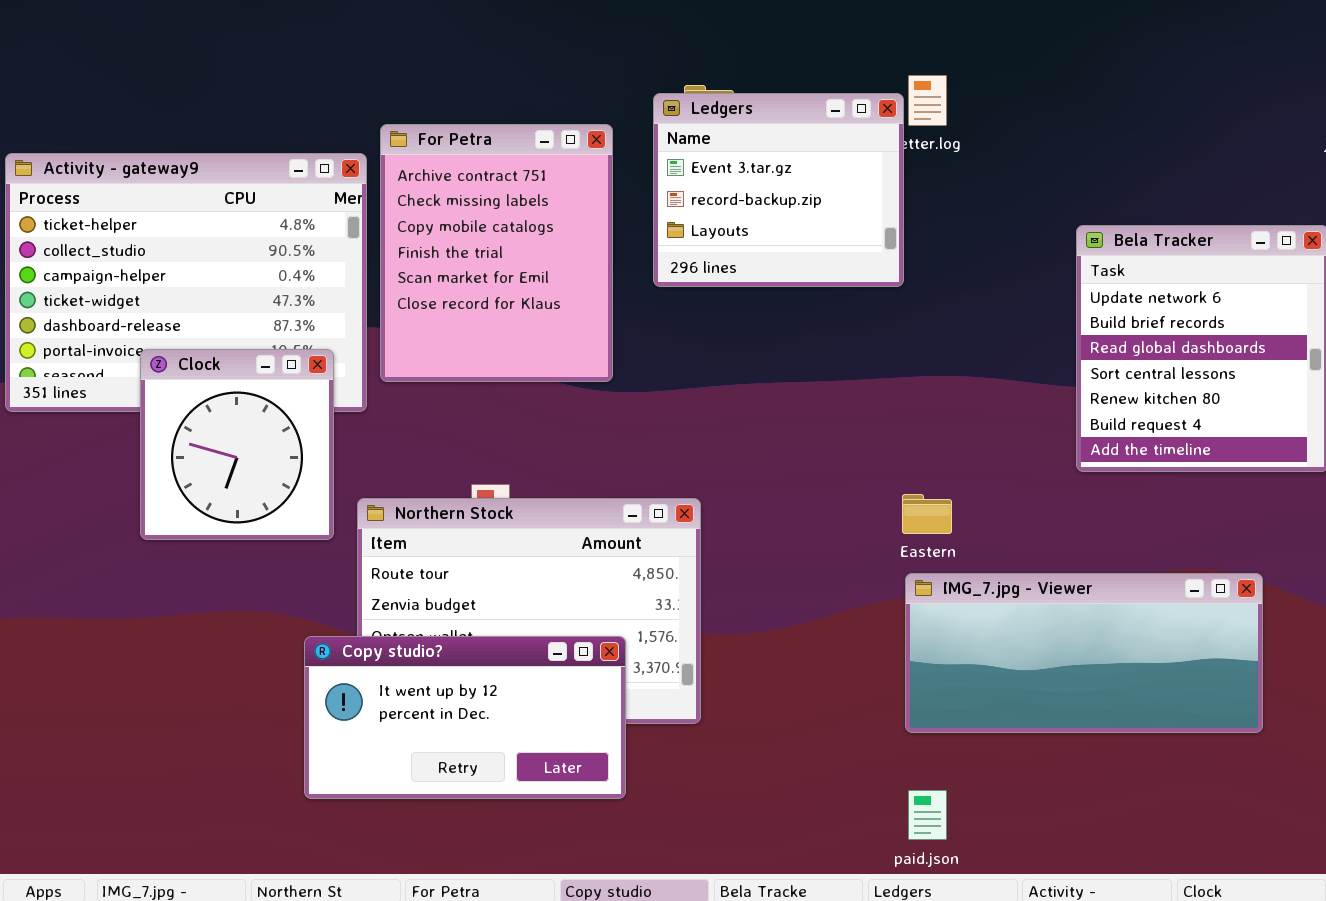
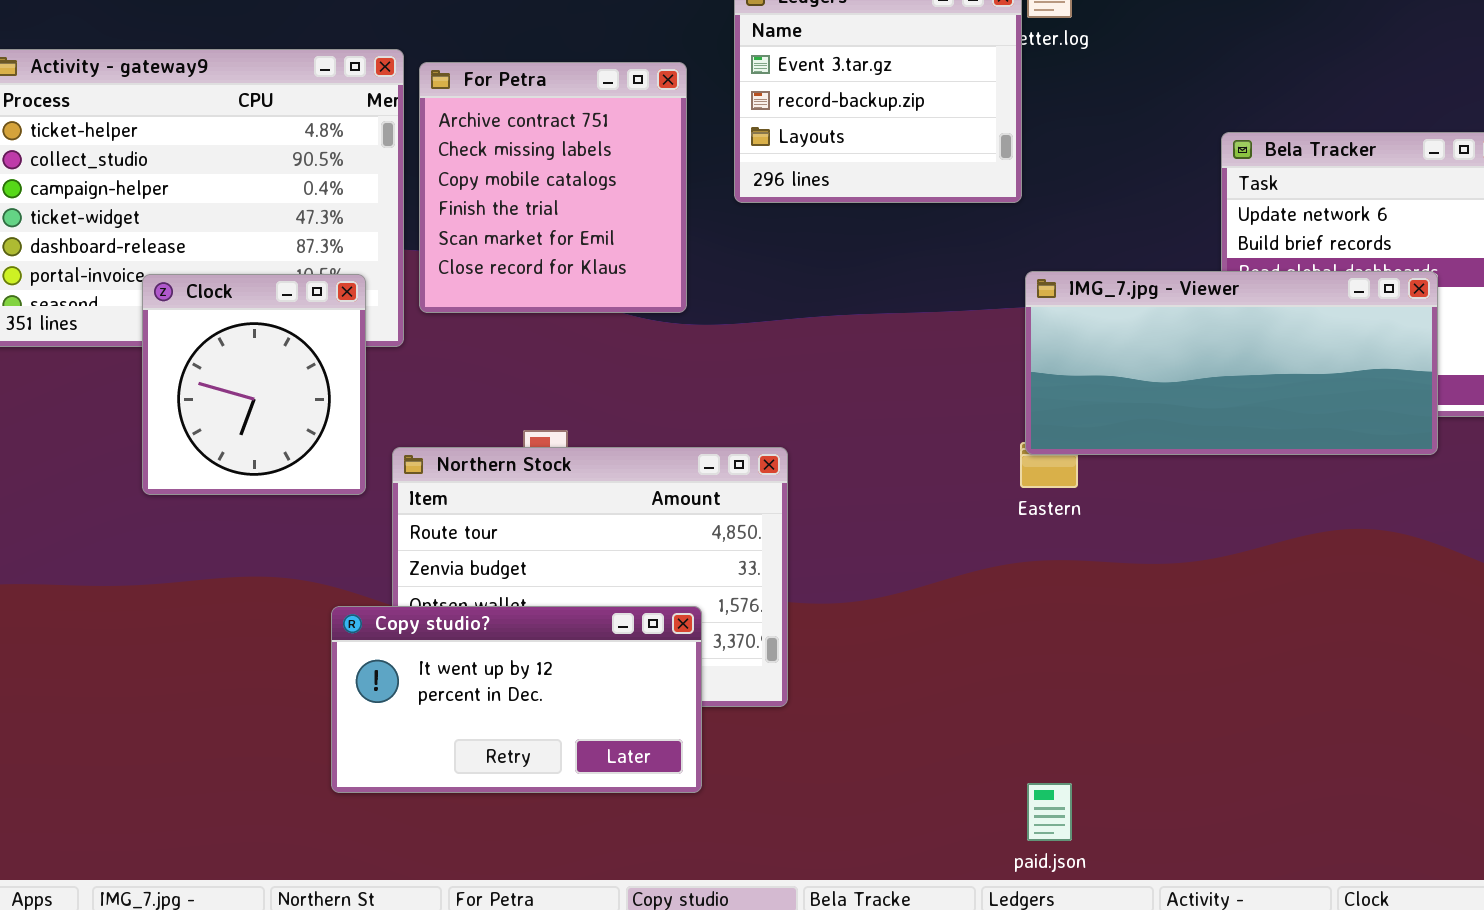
For Petra: [380,124,613,382] -> [419,62,687,313], resized
IMG_7.jpg - Viewer: [905,573,1263,733] -> [1025,271,1438,455], moved

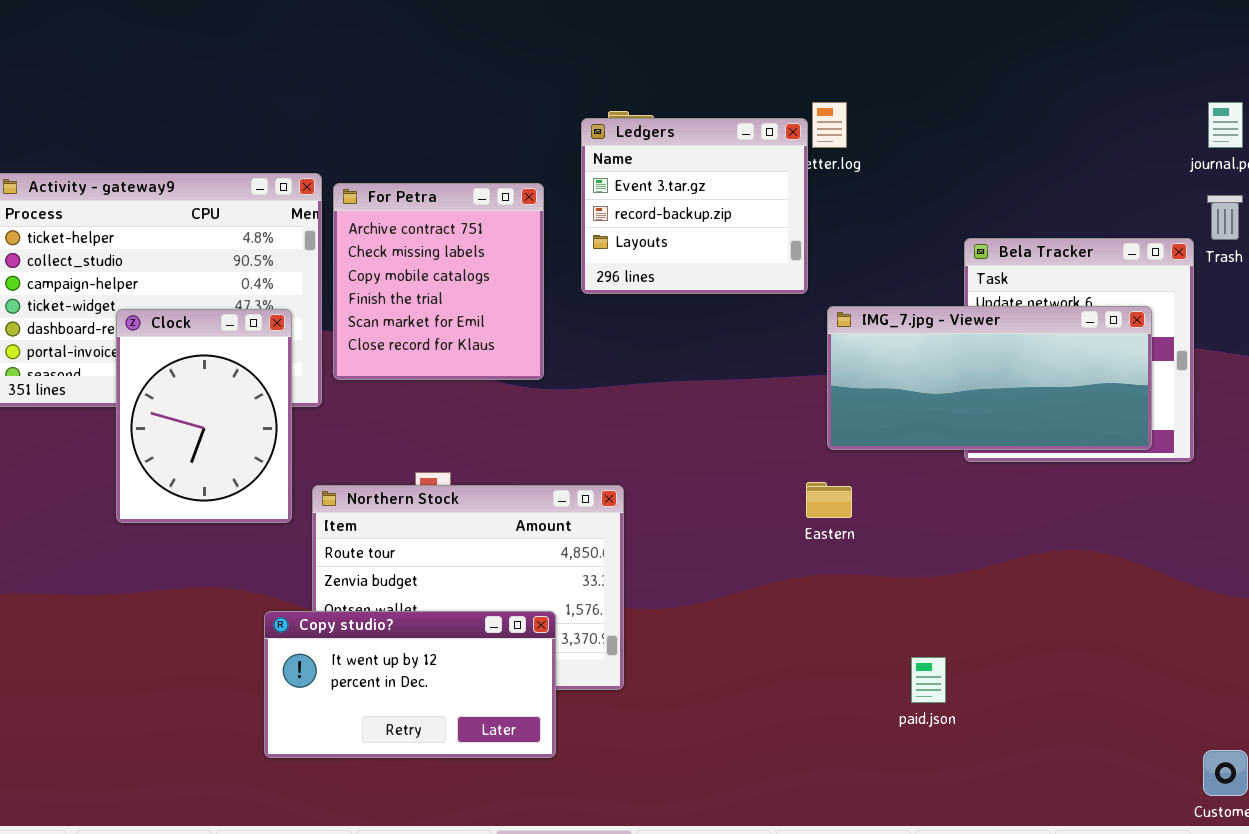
IMG_7.jpg - Viewer: [1025,271,1438,455] -> [827,306,1152,450], moved
Clock: [142,274,366,495] -> [116,309,292,523], resized
paid.json: [1027,783,1072,841] -> [911,657,946,703], moved

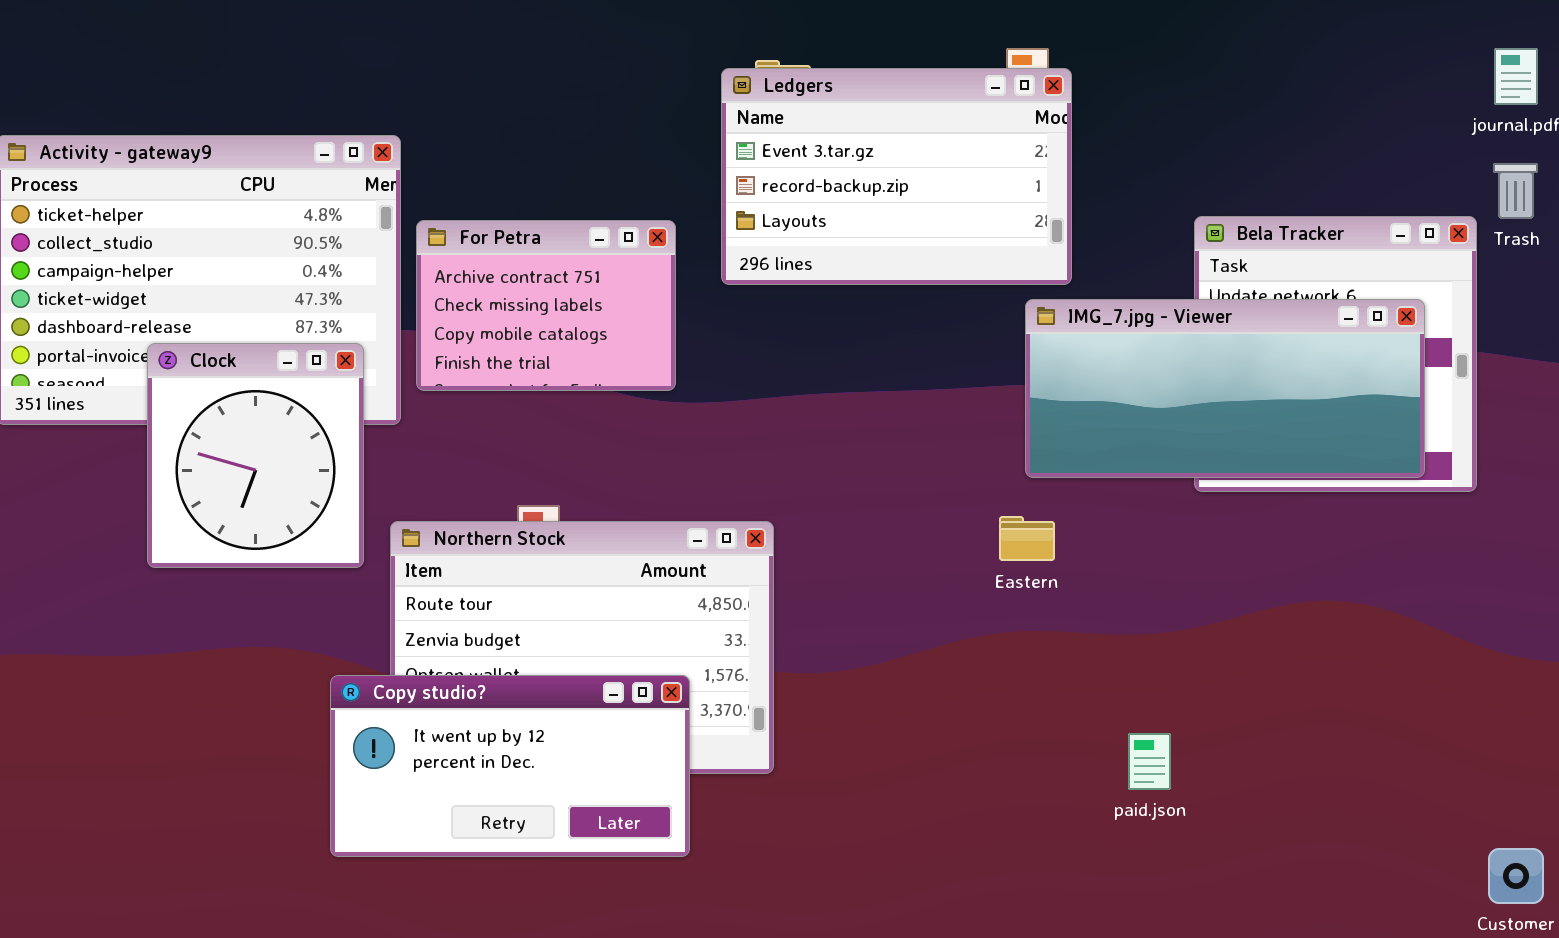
Ledgers: [581,118,808,294] -> [721,68,1072,285], resized
For Petra: [333,183,544,380] -> [416,220,676,391], resized
Clock: [116,309,292,523] -> [147,343,364,568], resized

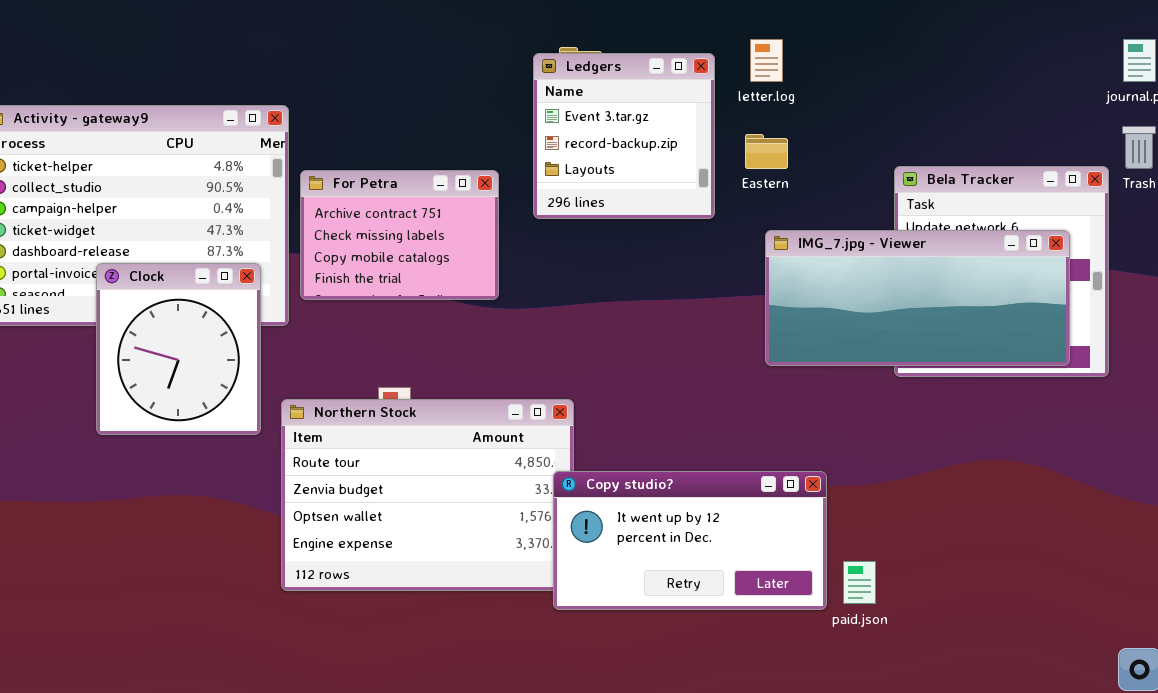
Ledgers: [721,68,1072,285] -> [533,53,715,219], resized
Eastern: [999,516,1055,561] -> [745,134,788,169], moved
Copy studio?: [330,675,690,857] -> [553,471,827,610], moved

